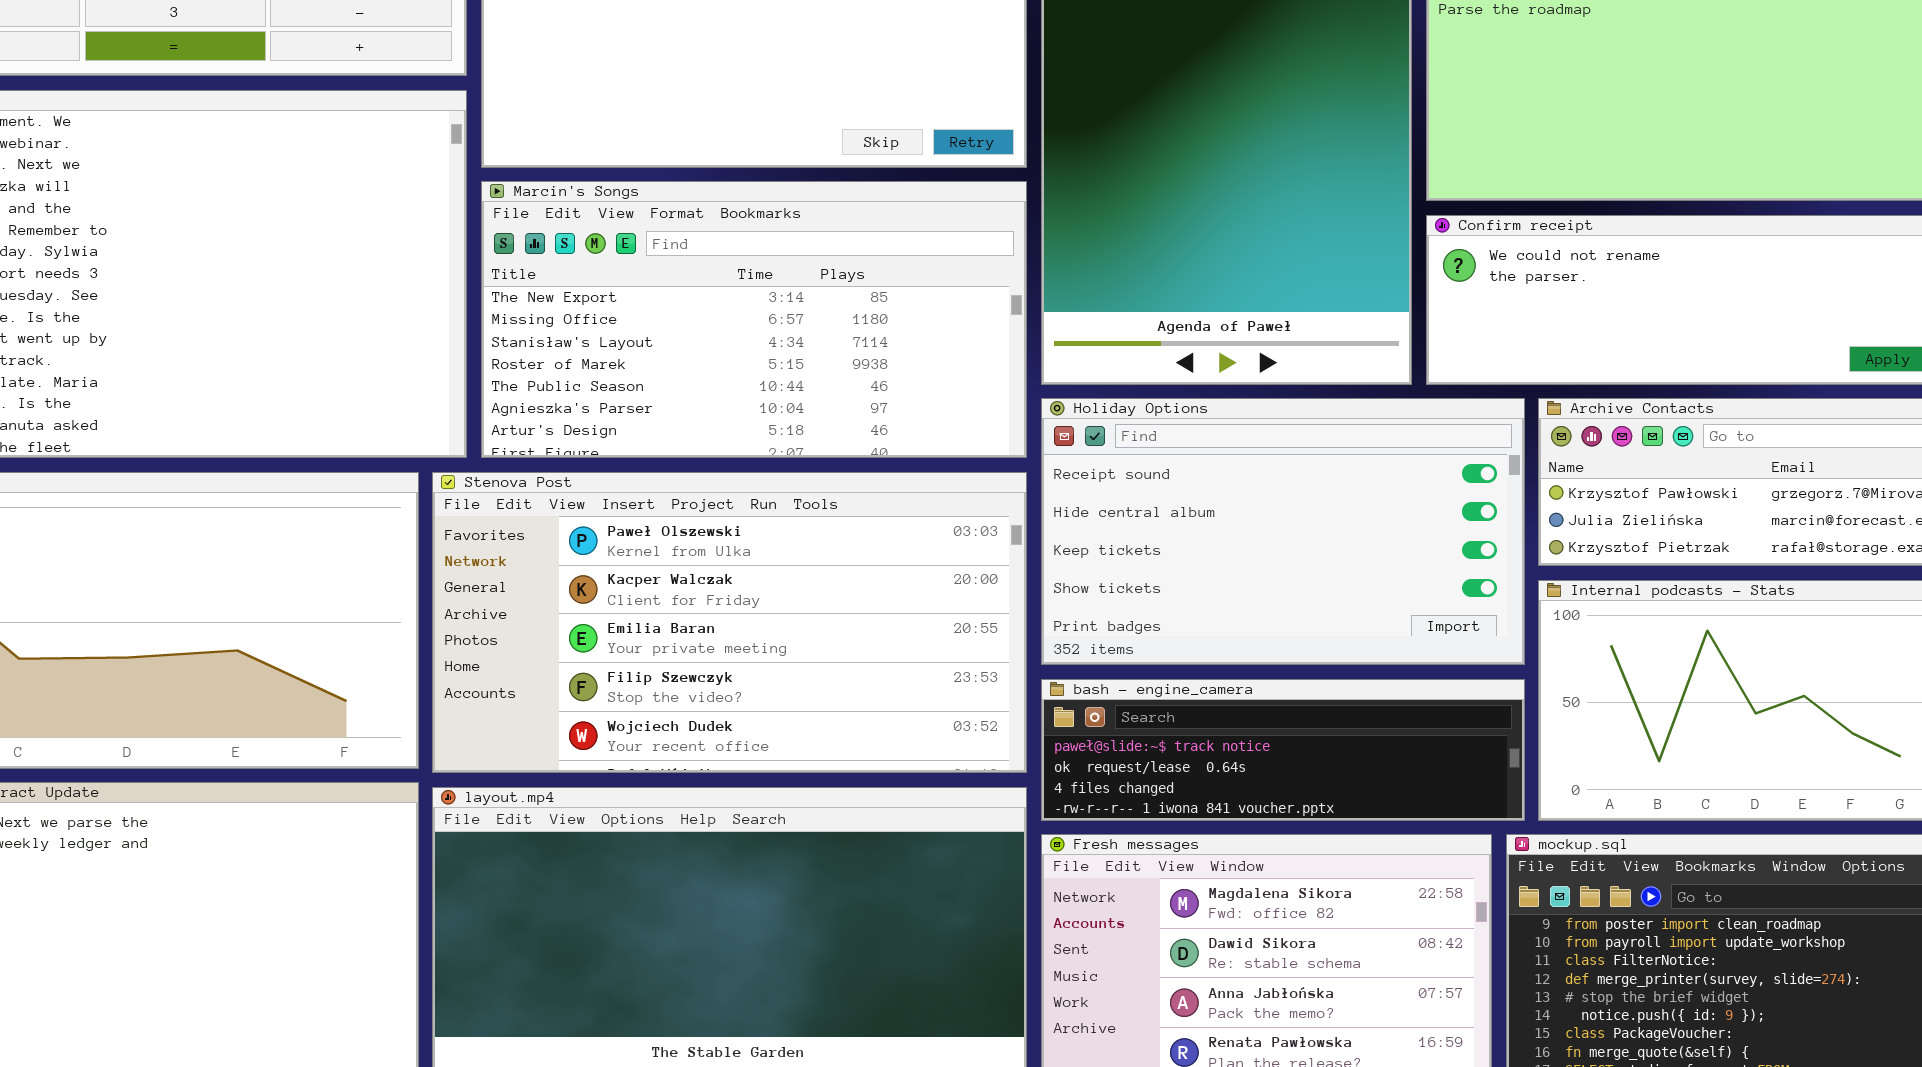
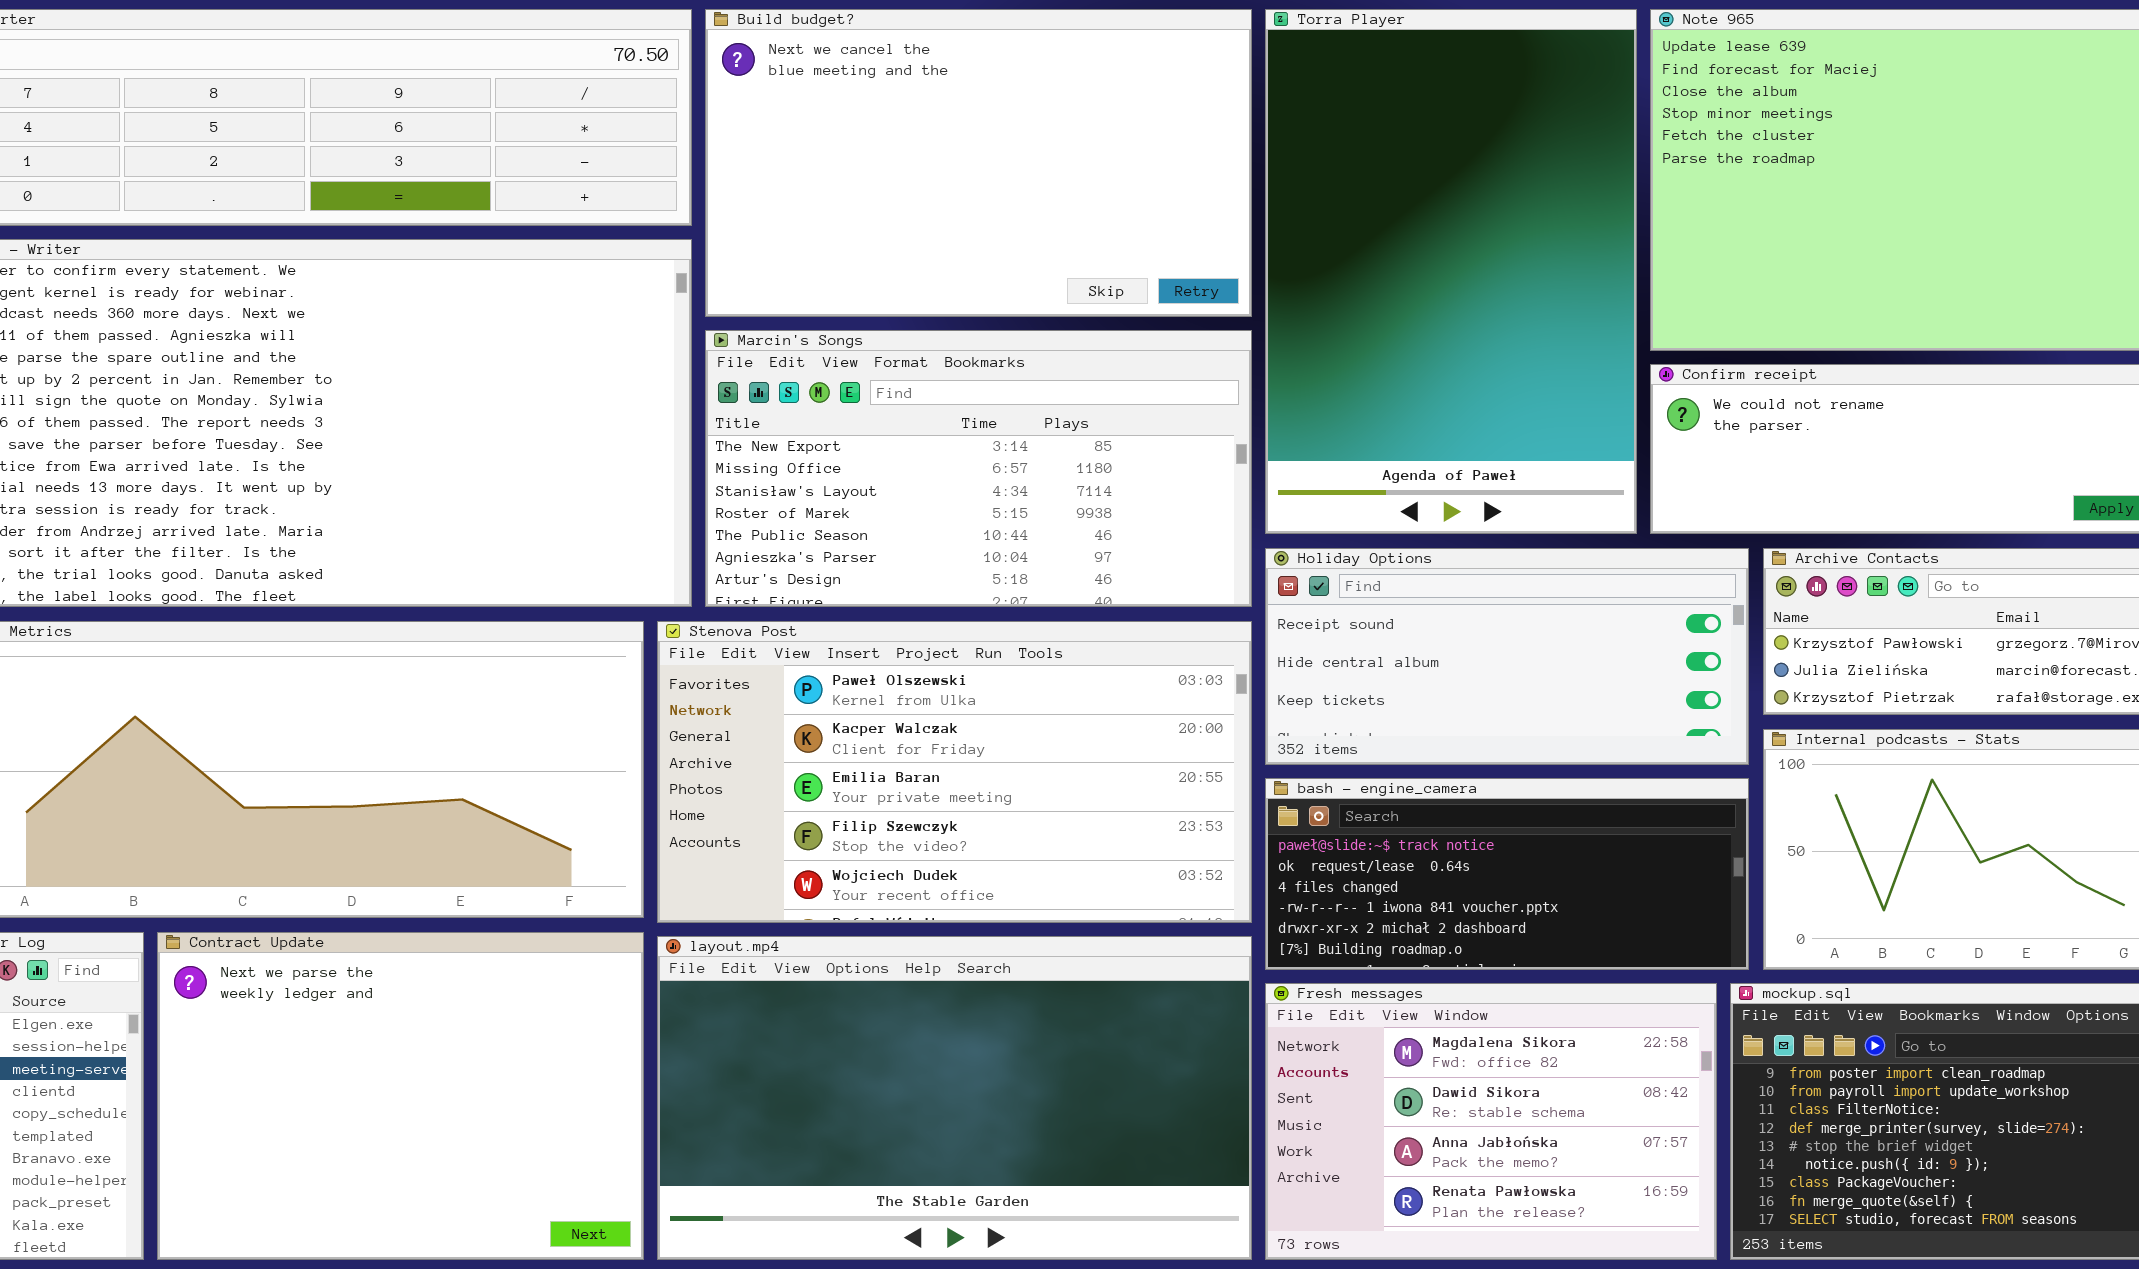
Holiday Options: [1041,398,1525,665] -> [1265,548,1749,765], resized
bash - engine_camera: [1041,679,1525,821] -> [1265,778,1749,970], resized

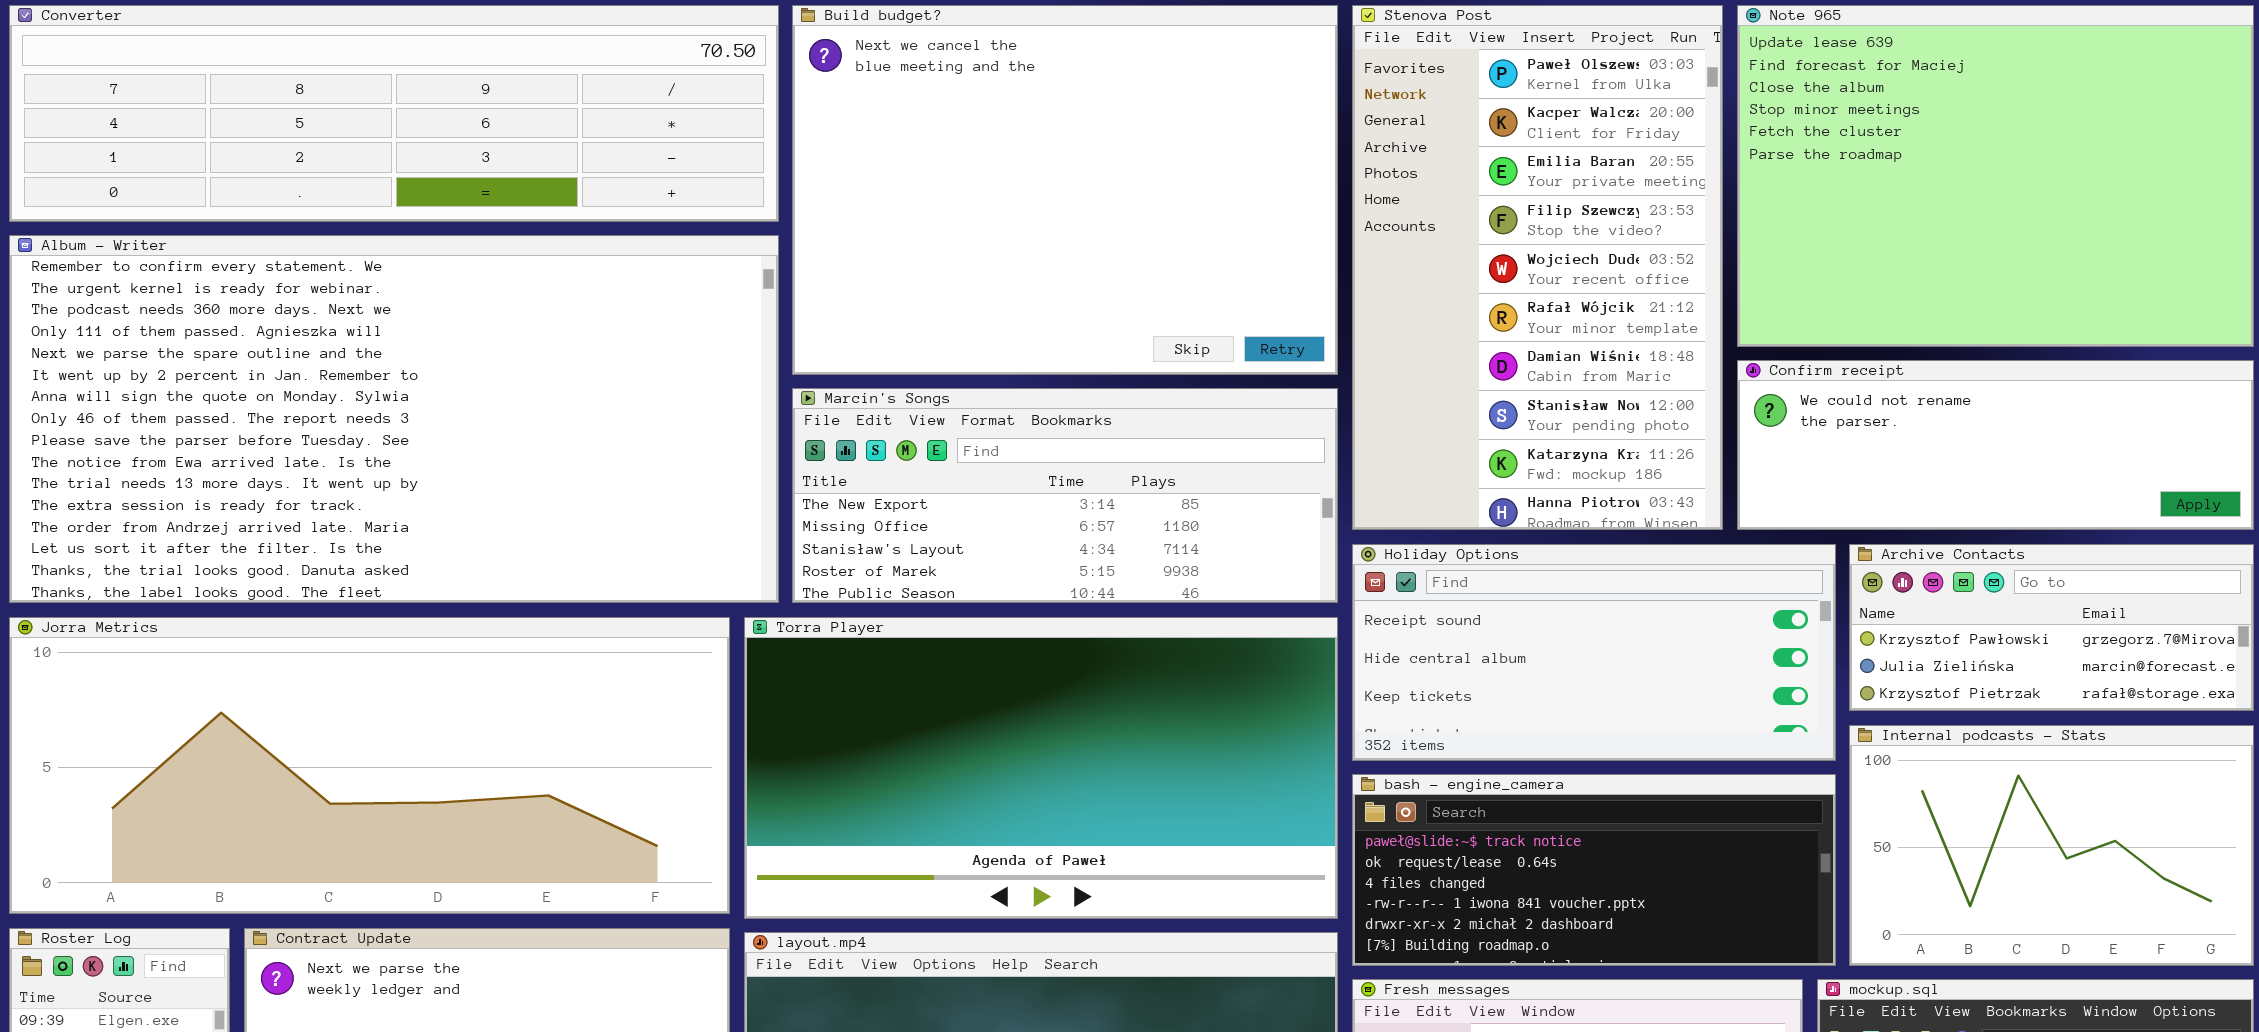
Build budget?: [705,9,1252,317] -> [792,5,1338,375], resized
Torra Player: [1265,9,1637,534] -> [744,617,1338,919], moved, resized
Marcin's Songs: [705,330,1252,607] -> [792,388,1338,603], resized
Stenova Post: [657,621,1252,923] -> [1352,5,1723,530], moved, resized

